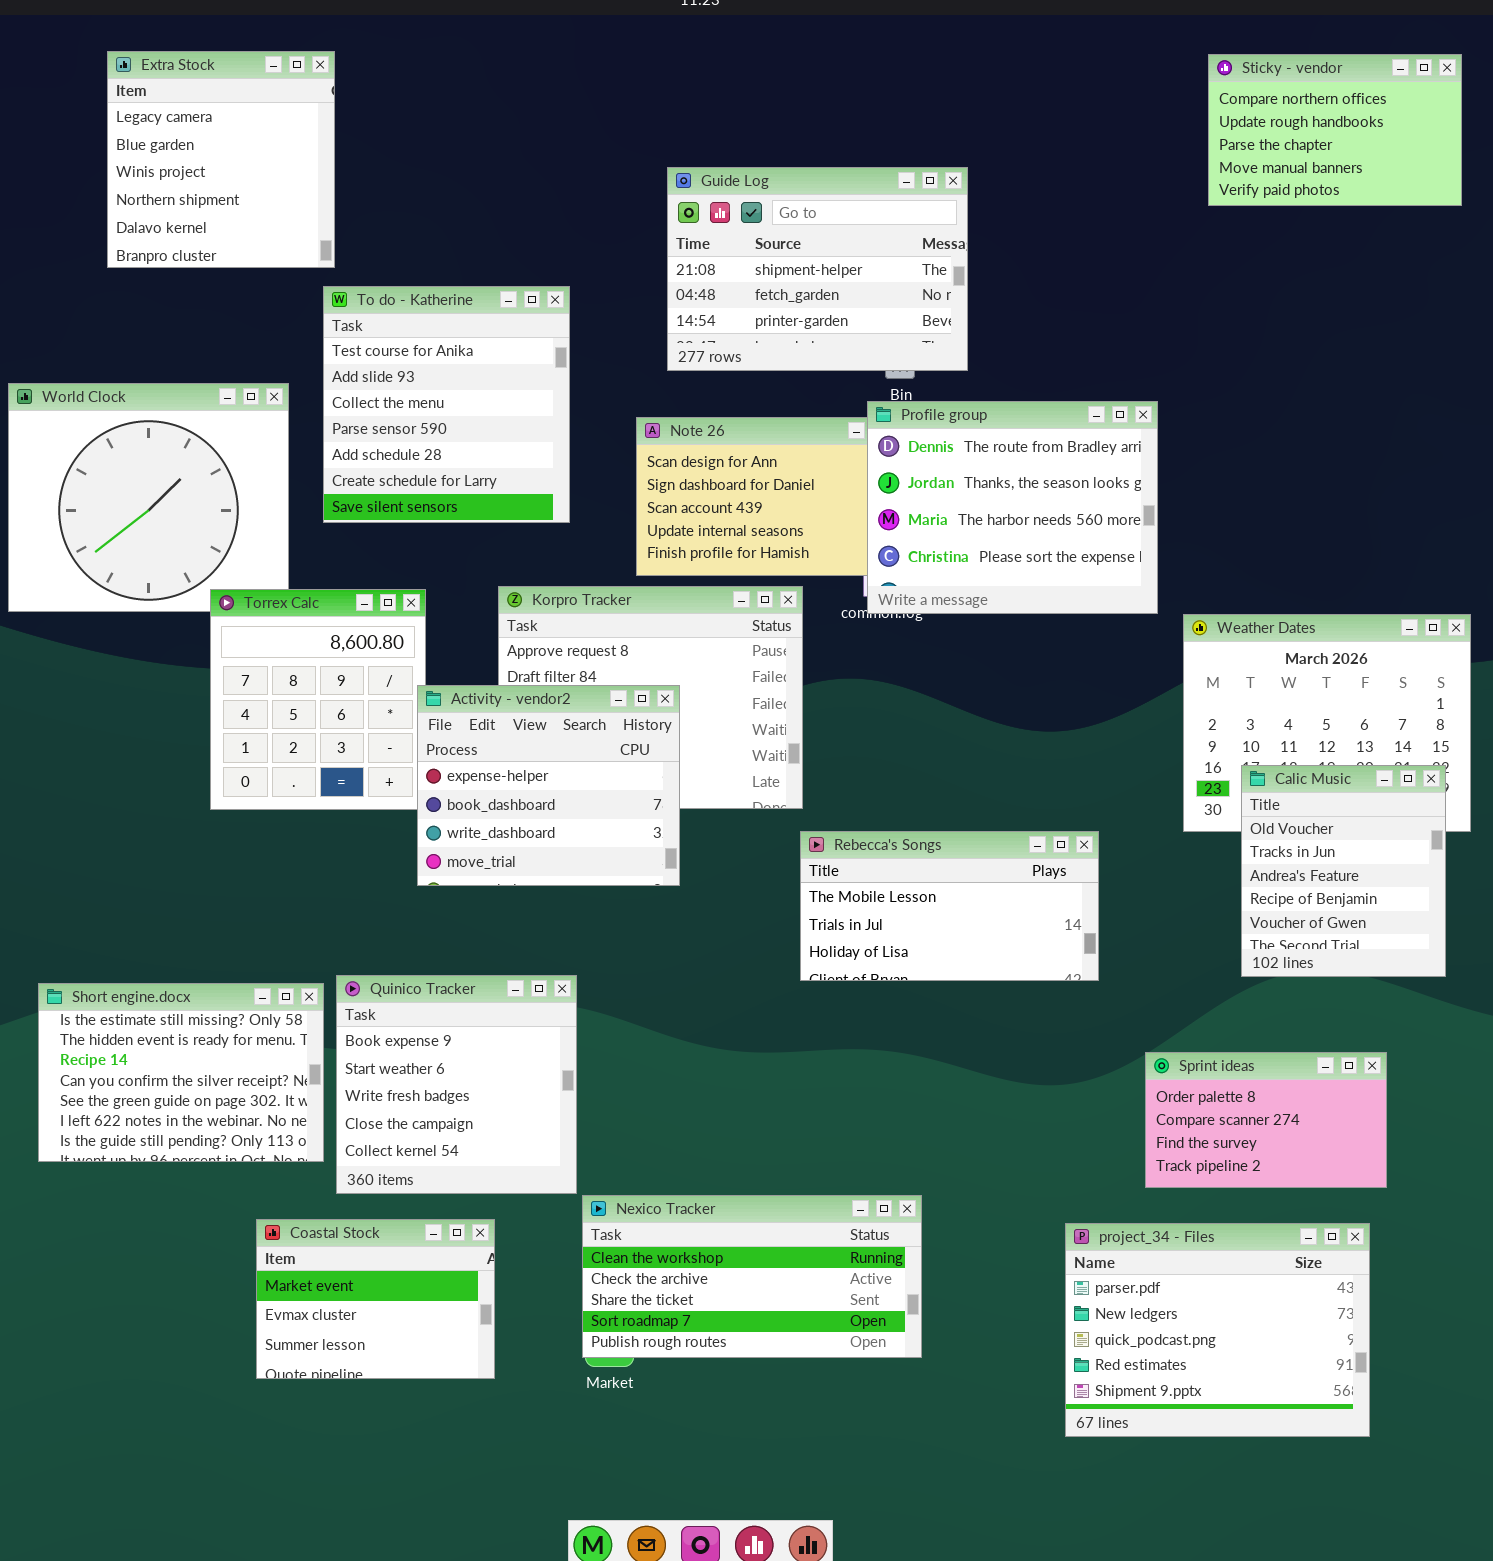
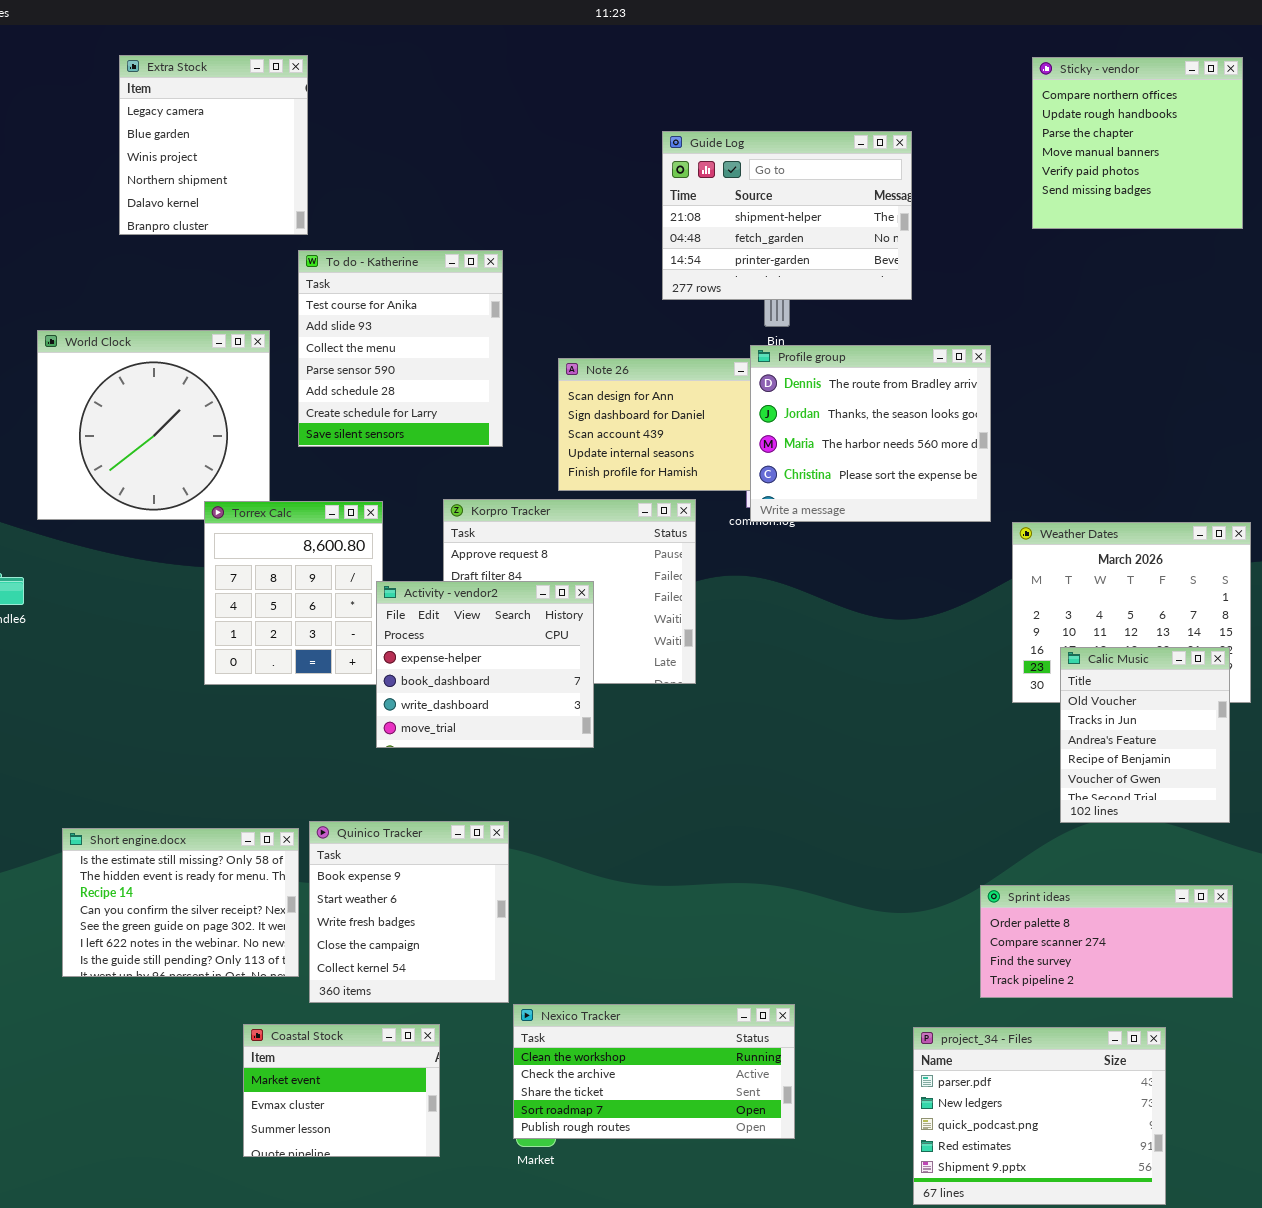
Sticky - vendor: [1208,54,1462,206] -> [1032,57,1243,229], resized
Guide Log: [667,167,968,371] -> [662,131,912,300], moved
Rebecca's Songs: [800,831,1099,981] -> none, closed
Sprint ideas: [1145,1052,1387,1188] -> [980,885,1233,998], resized

